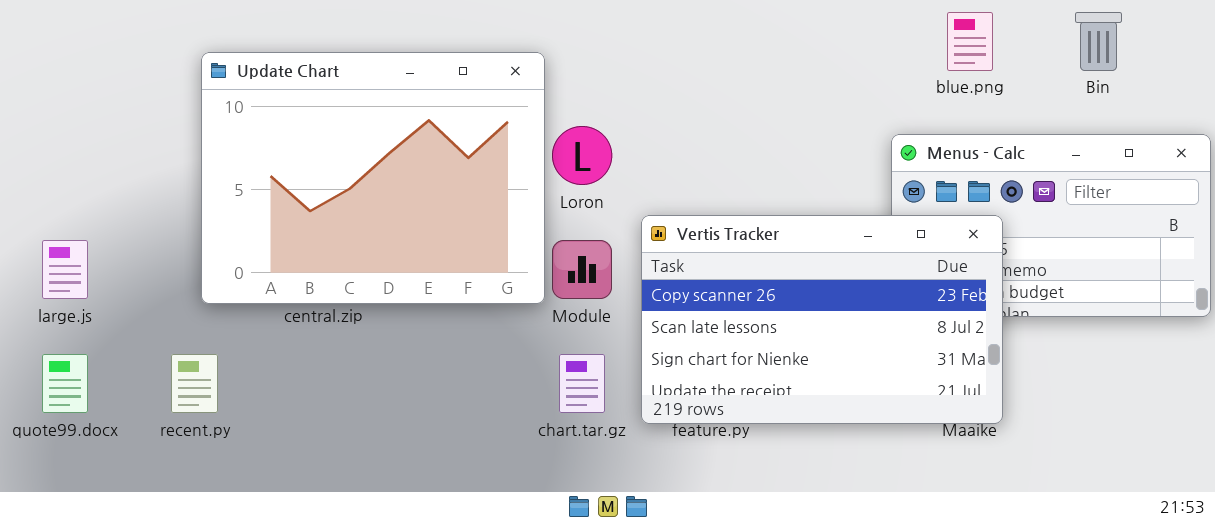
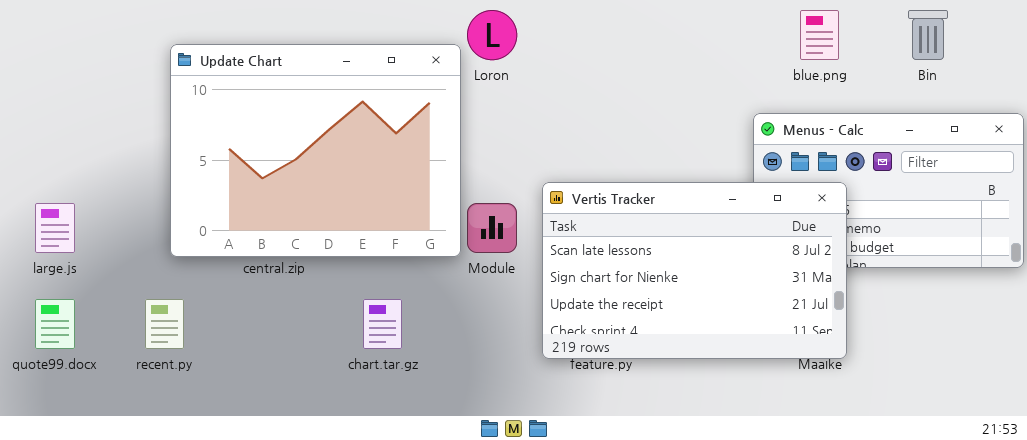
Loron: [552,126,612,185] -> [467,10,517,60], moved
Vertis Tracker: [641,215,1003,424] -> [542,182,847,359], scrolled down 1 row
chart.tar.gz: [559,354,605,413] -> [363,299,402,349], moved

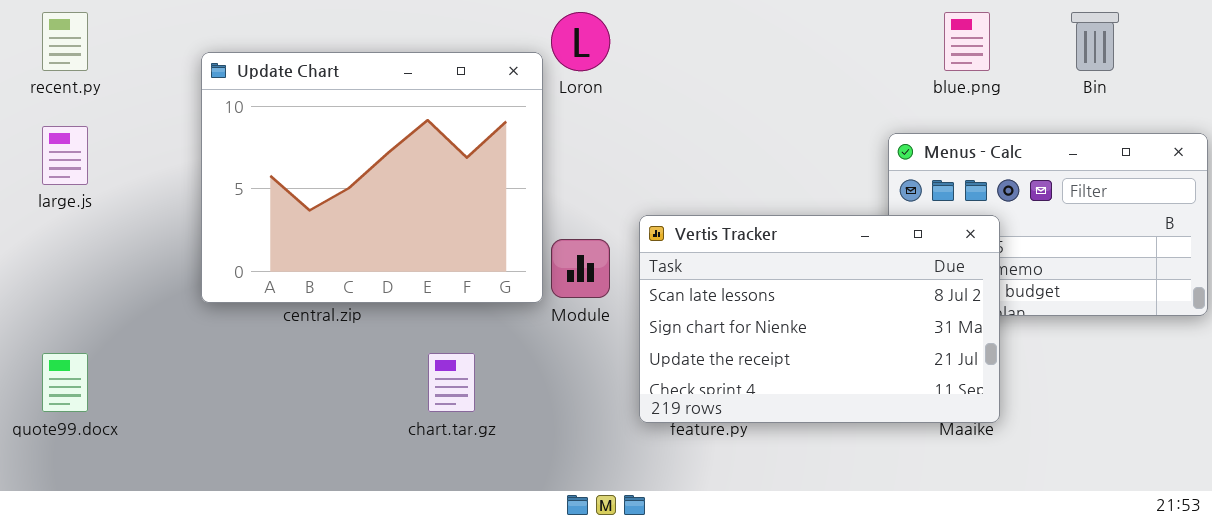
large.js: [35,203,75,253] -> [42,126,88,185], moved
recent.py: [145,299,184,349] -> [42,12,88,71], moved

